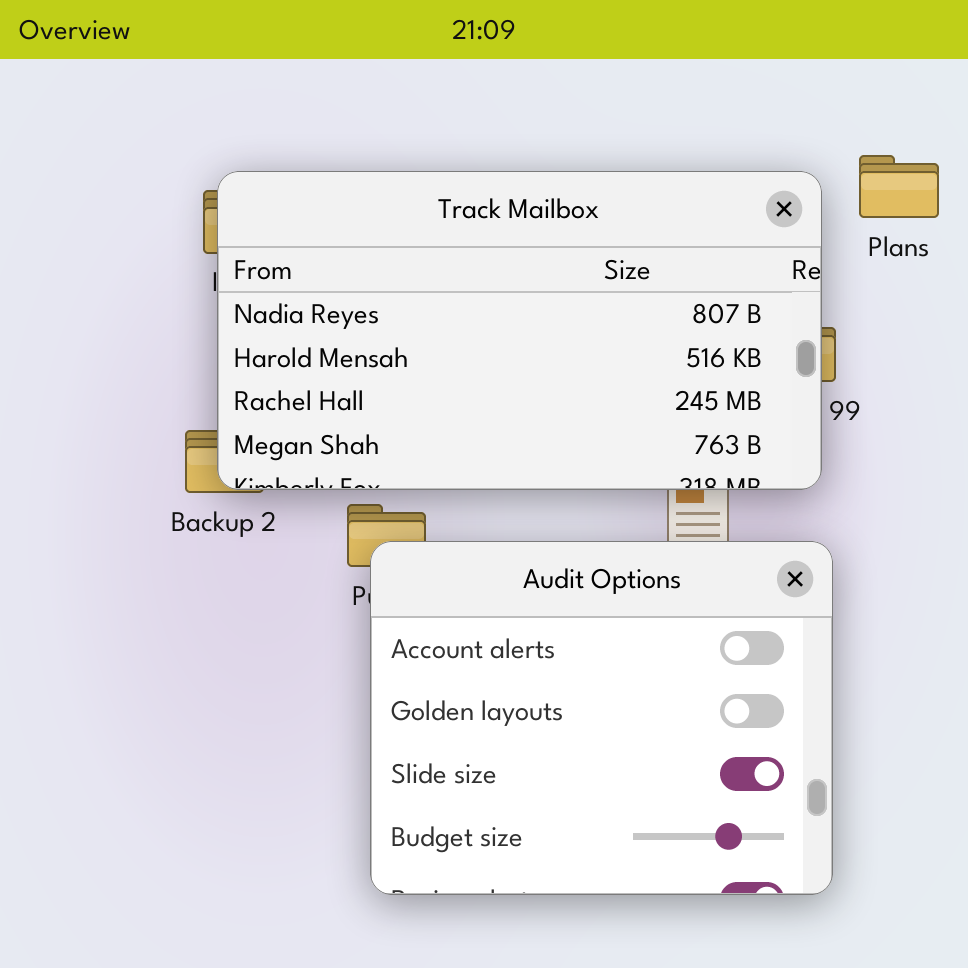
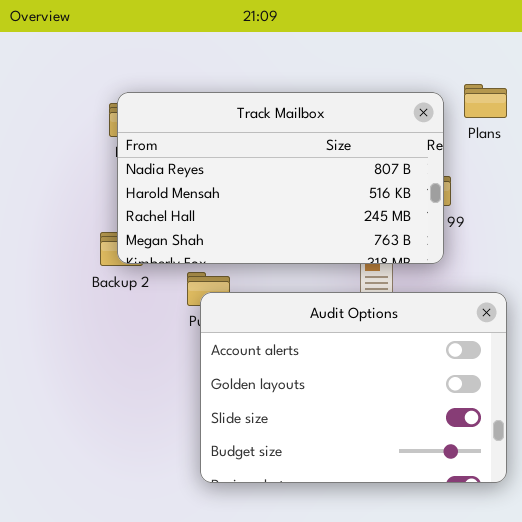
Audit Options: [370,541,833,895] -> [200,292,507,483], resized

